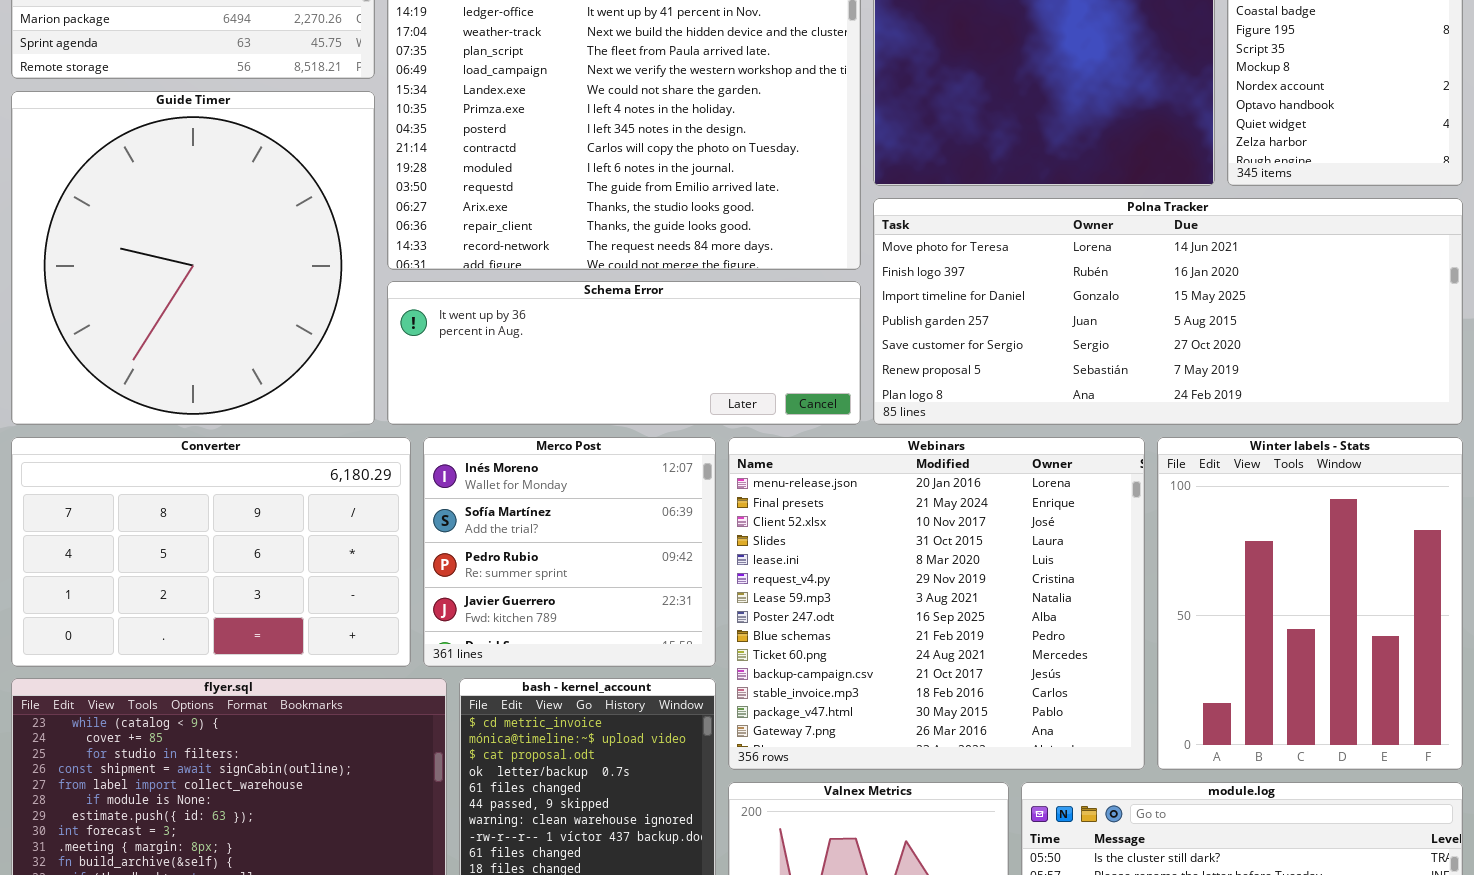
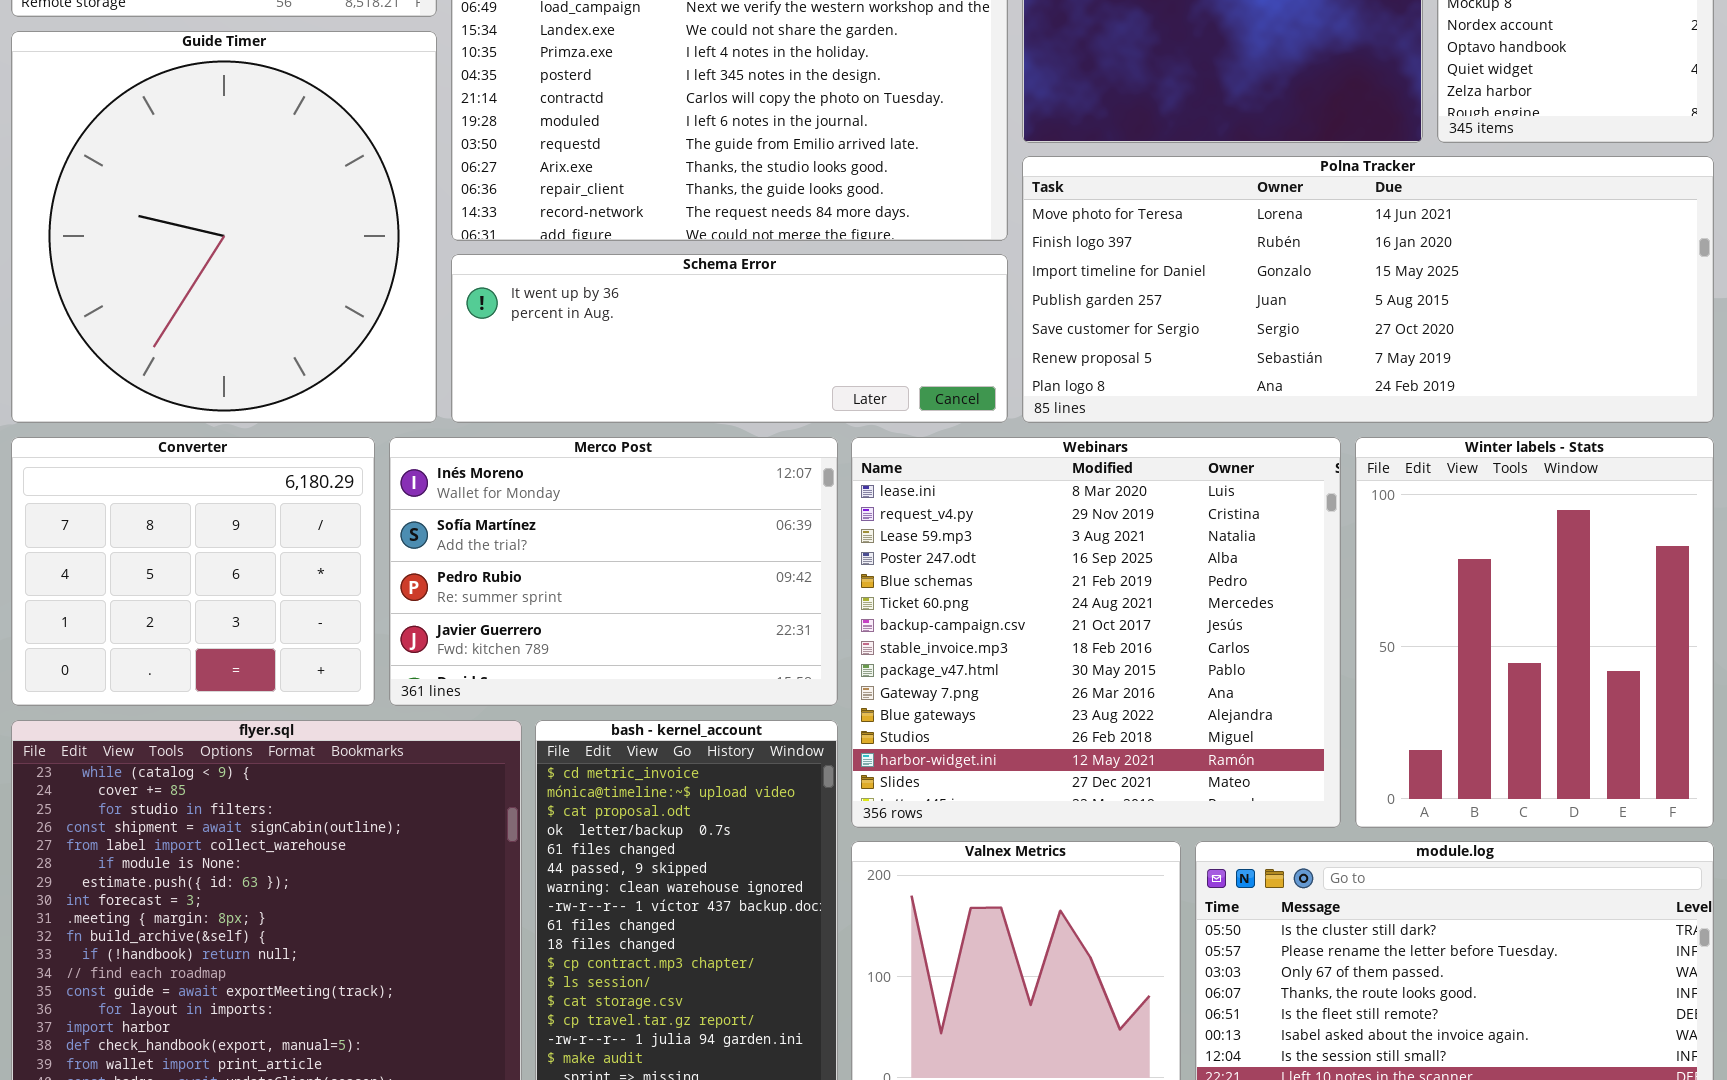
Converter: [11,437,411,667] -> [11,437,375,706], resized
Merco Post: [423,437,716,667] -> [389,437,838,706], resized
Webinars: [728,437,1145,770] -> [851,437,1341,828], scrolled down 4 rows

